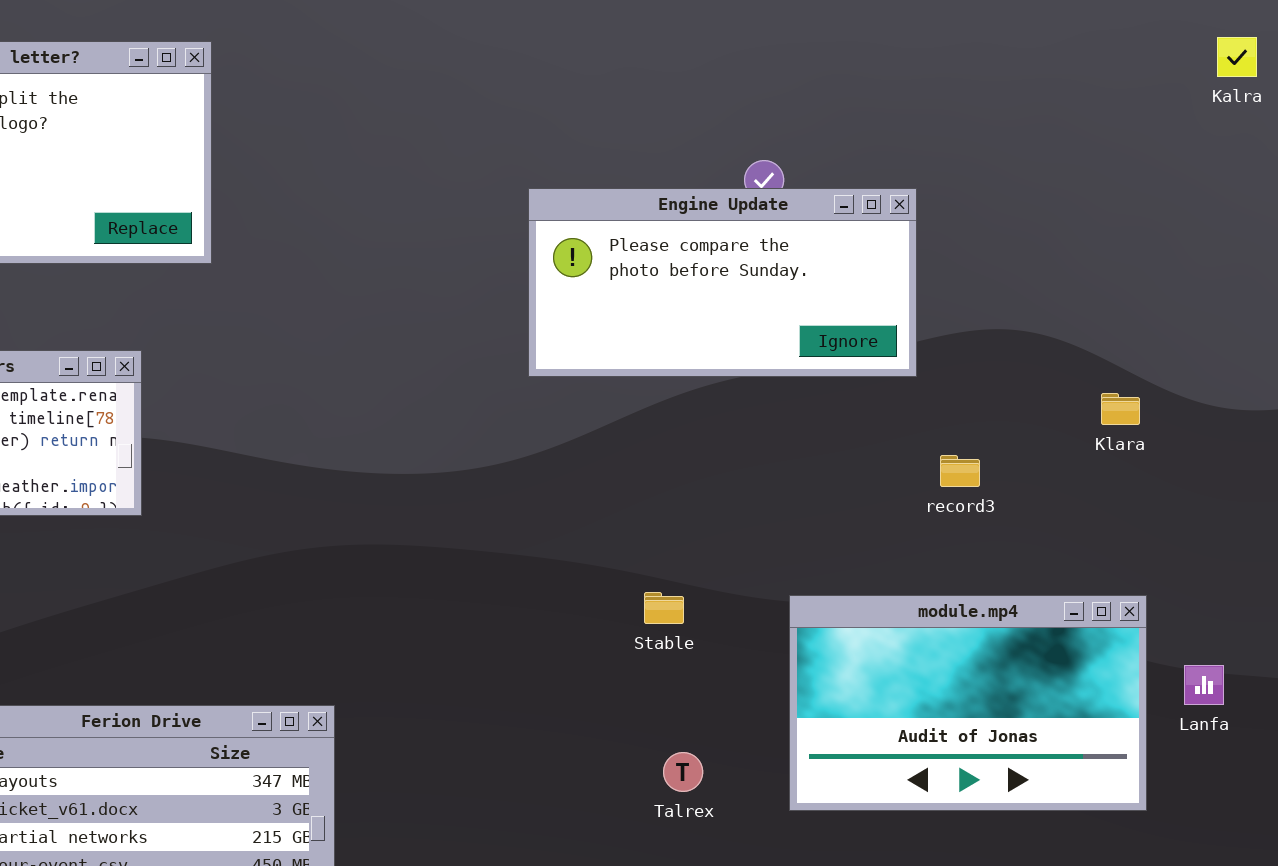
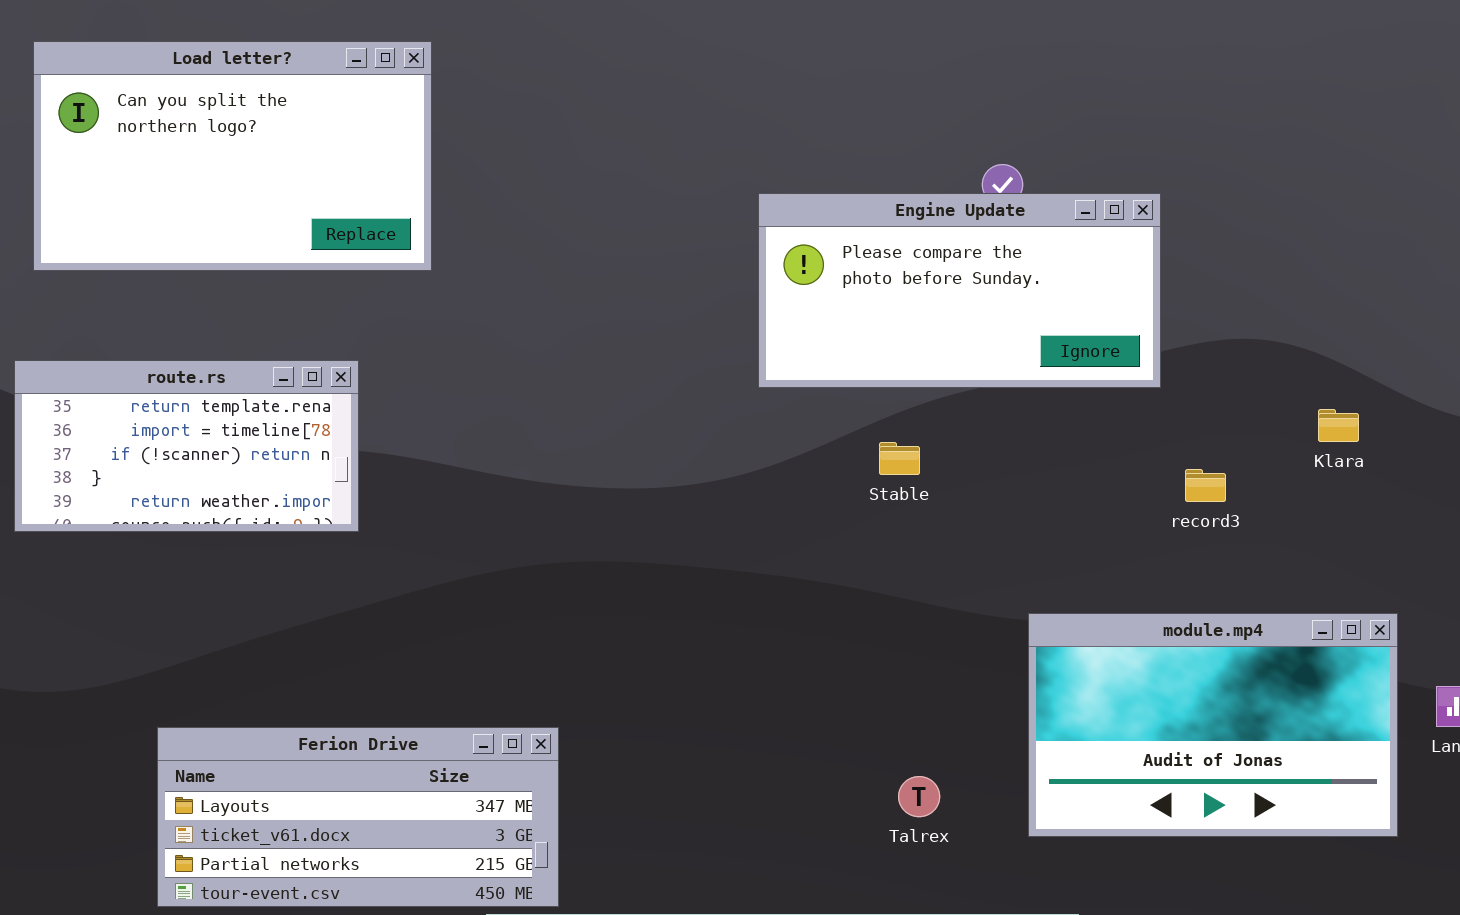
Klara: [1101,393,1140,425] -> [1318,409,1359,442], moved
Stable: [644,592,684,624] -> [879,442,920,475], moved

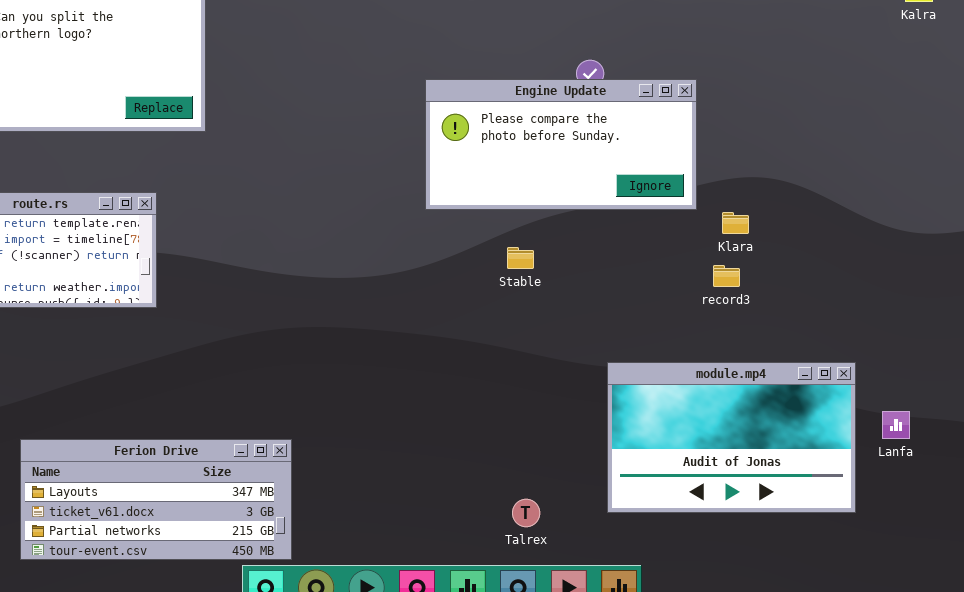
Klara: [1318,409,1359,442] -> [722,212,749,234], moved
Talrex: [898,776,940,817] -> [512,499,540,527], moved

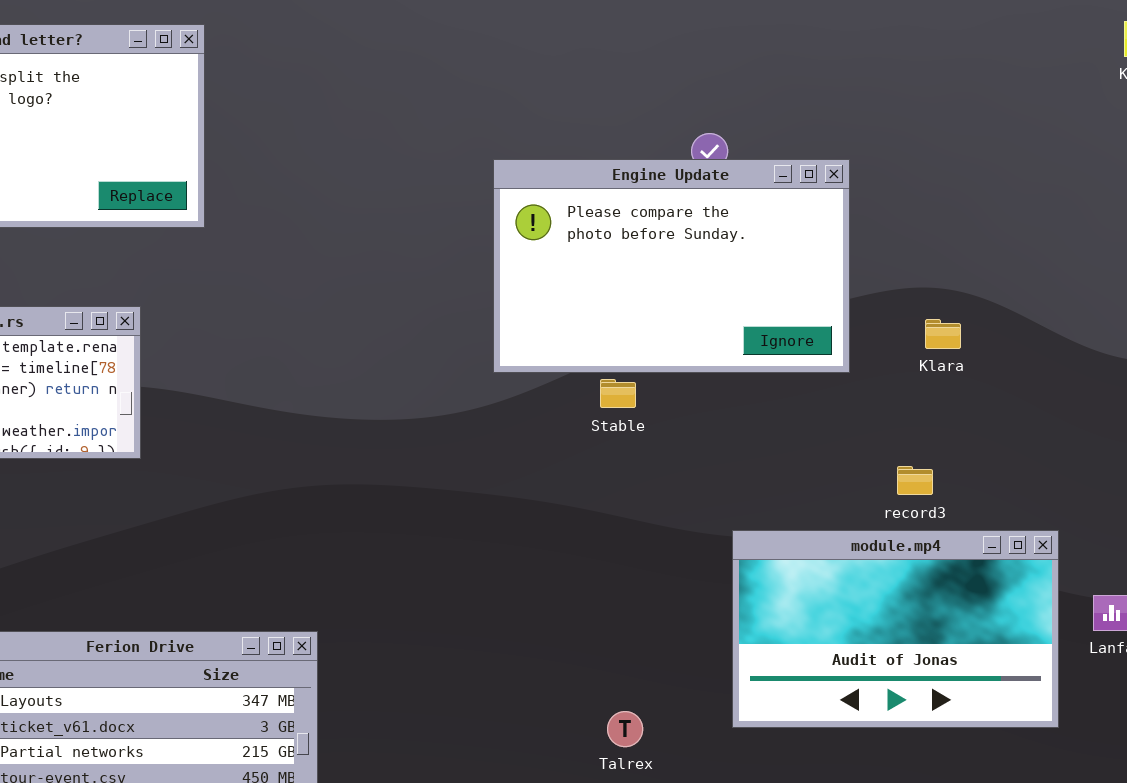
Engine Update: [425,79,697,210] -> [493,159,850,373], resized
Klara: [722,212,749,234] -> [925,319,961,349], moved
record3: [713,265,740,287] -> [897,466,933,495], moved

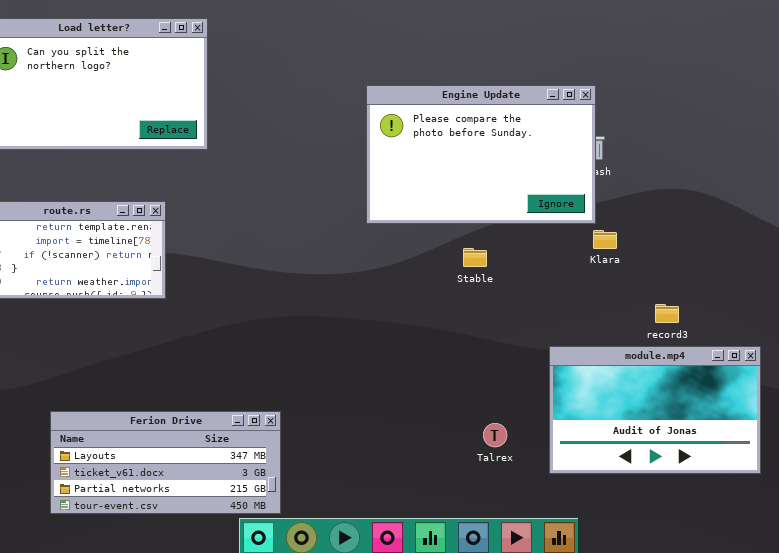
Engine Update: [493,159,850,373] -> [366,85,596,224], moved
Klara: [925,319,961,349] -> [593,230,617,249], moved
Talrex: [607,711,643,747] -> [483,423,507,447], moved

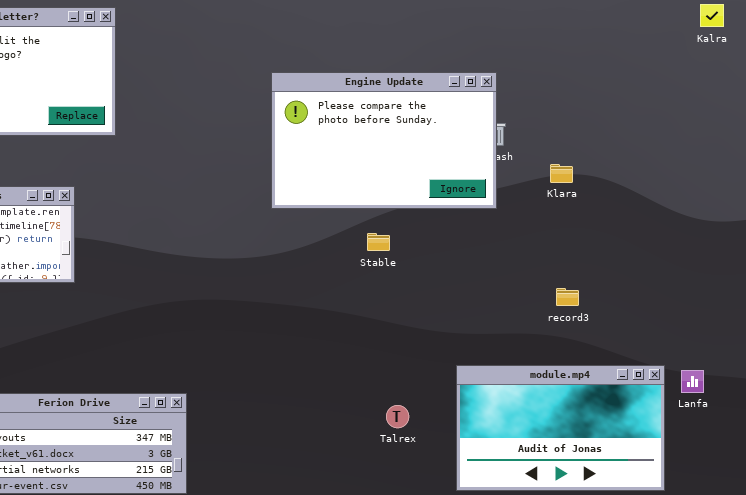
Klara: [593,230,617,249] -> [550,164,573,183], moved
module.mp4: [549,346,761,474] -> [456,365,665,491], moved

